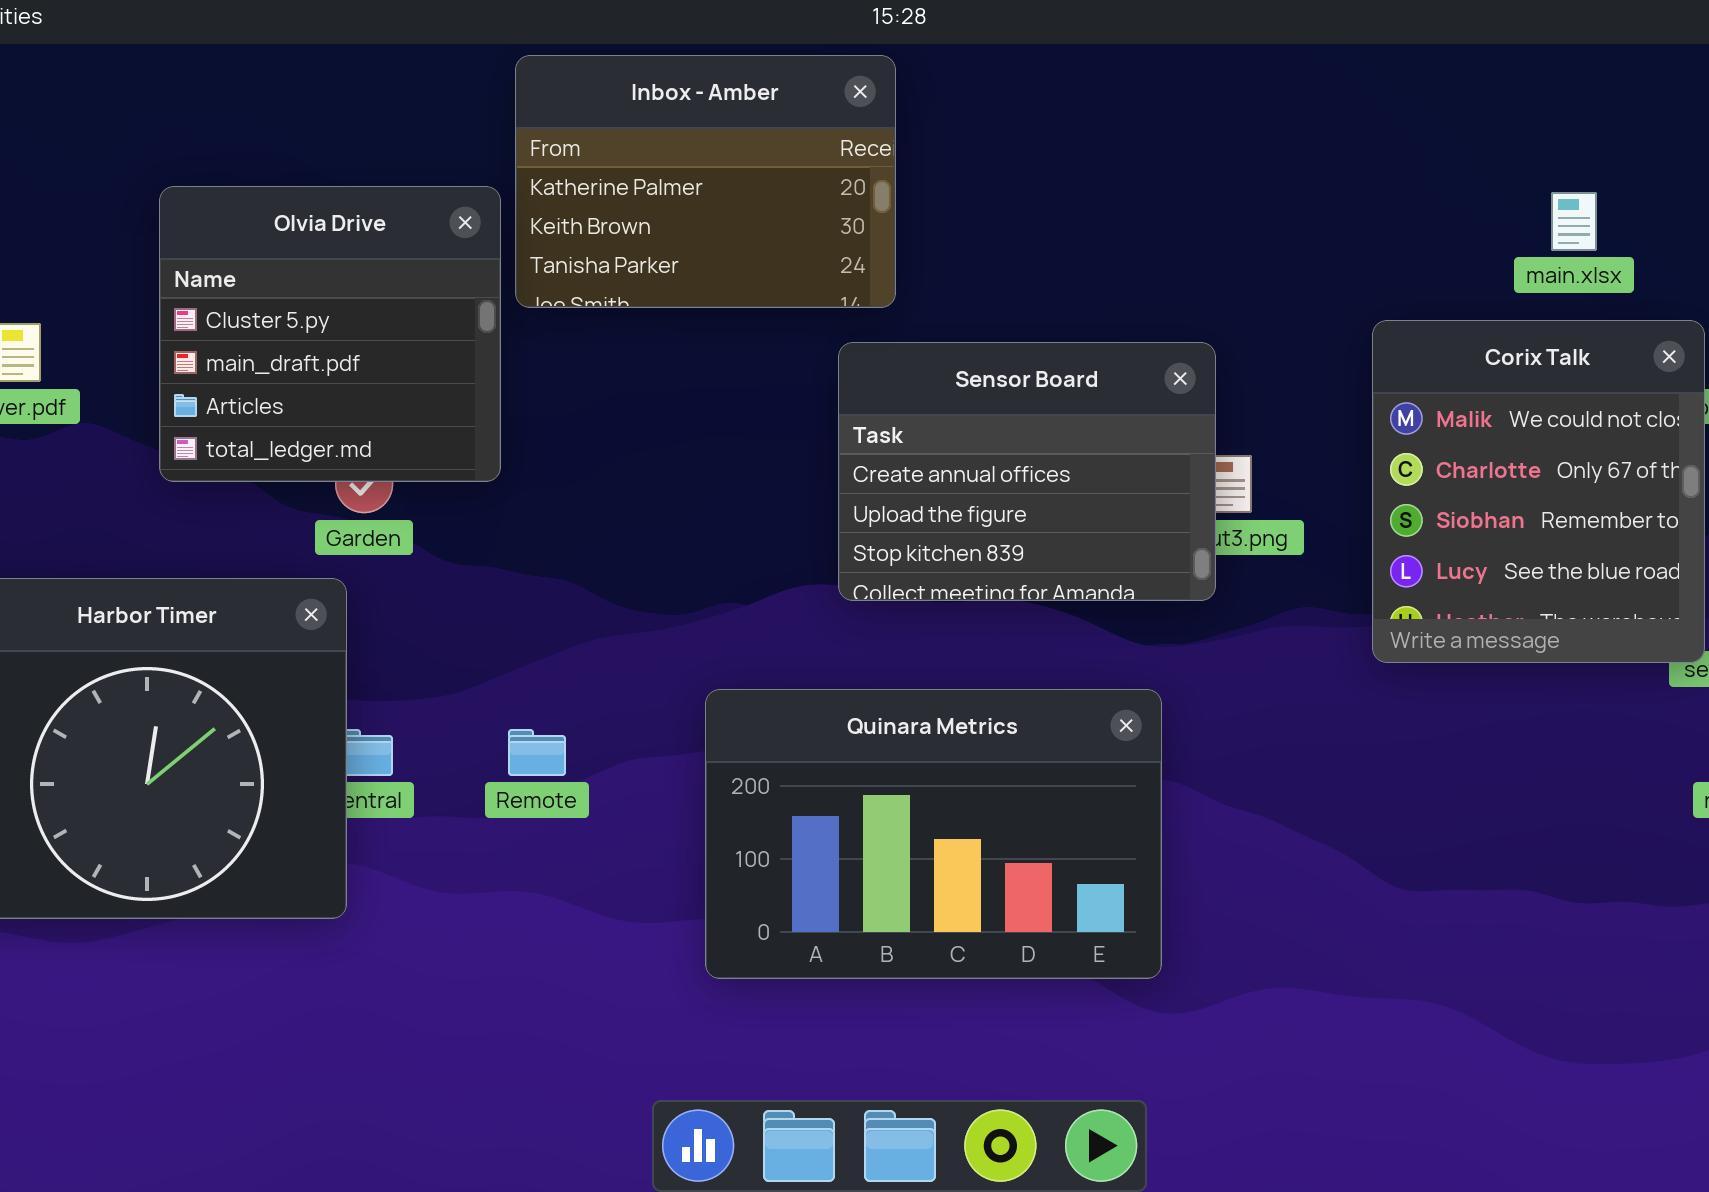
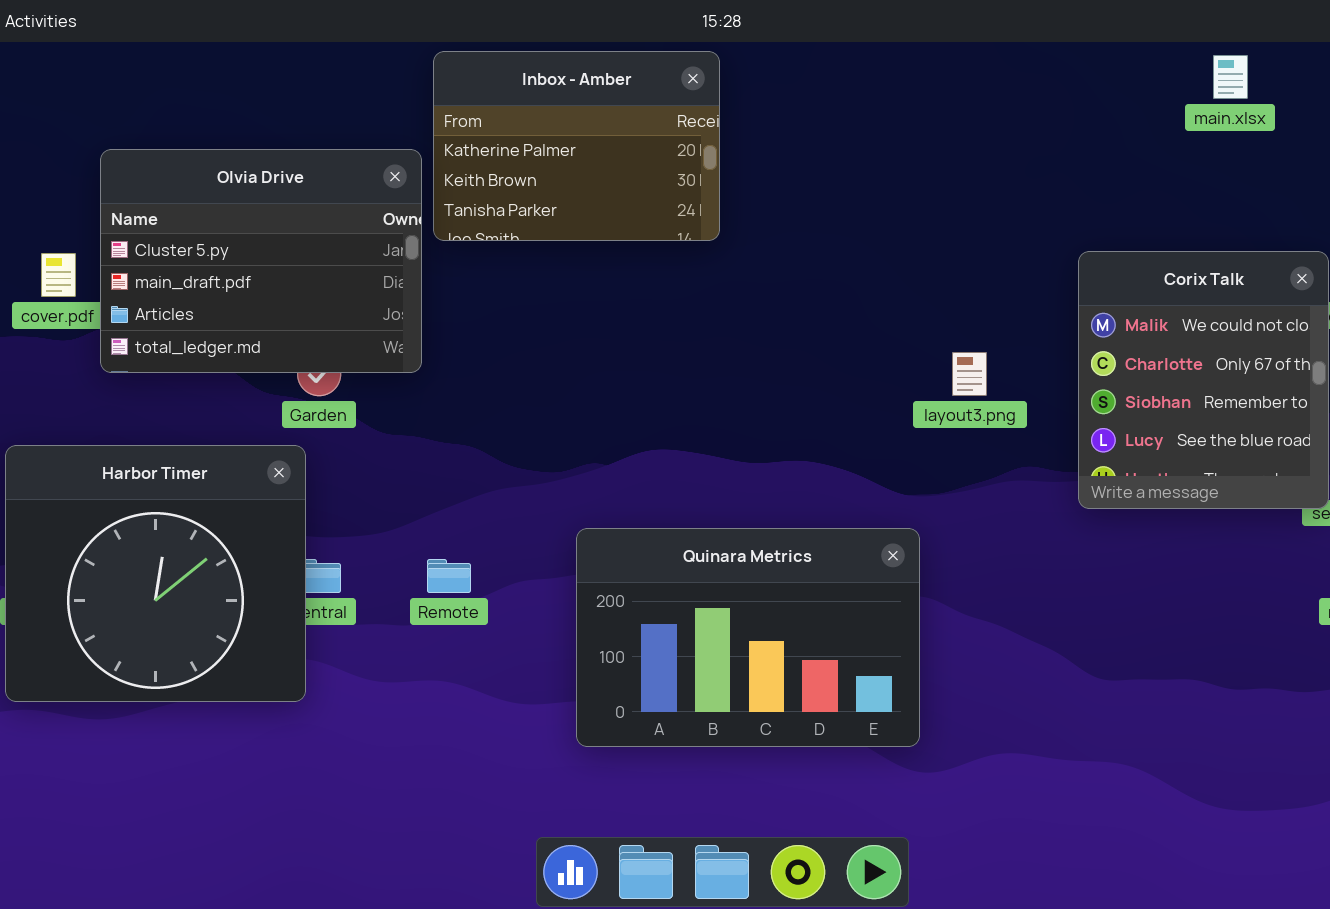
Olvia Drive: [159,186,501,482] -> [100,149,422,373], resized
main.xlsx: [1551,192,1597,251] -> [1213,55,1248,99], moved
Sensor Board: [838,342,1216,601] -> none, closed

